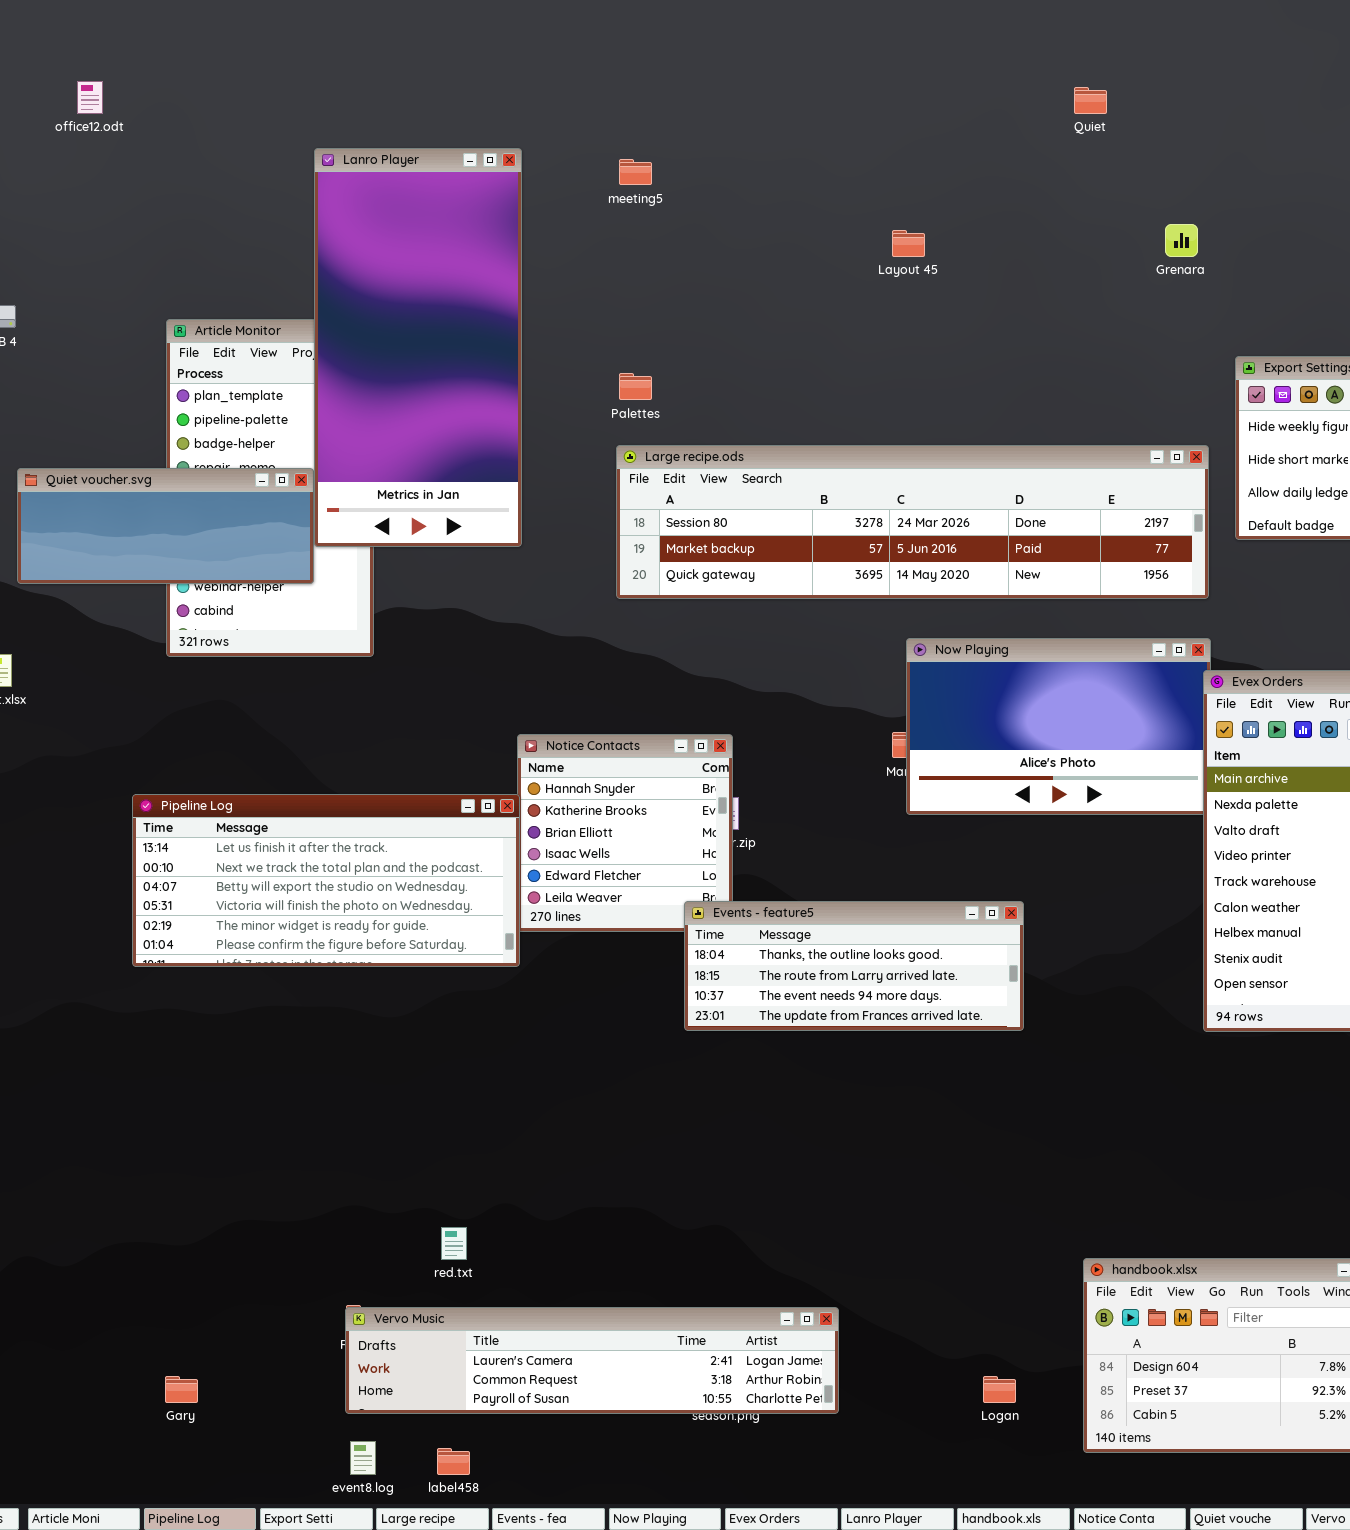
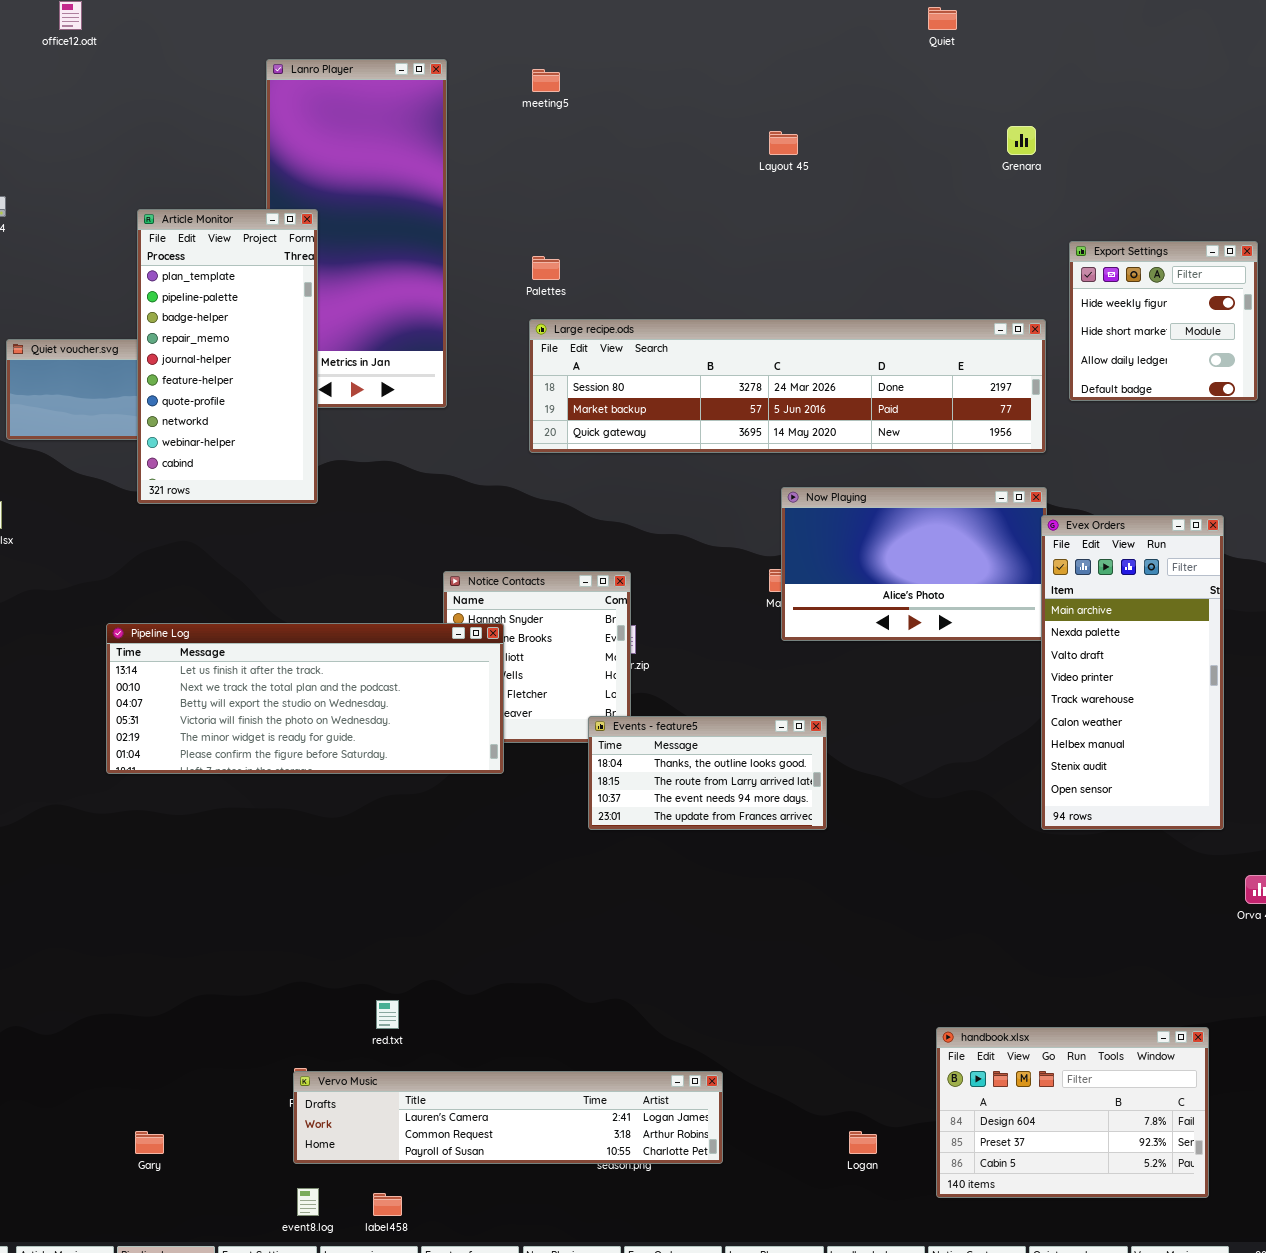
Article Monitor: [166,319,374,657] -> [137,209,318,504], raised
Pipeline Log: [132,794,520,967] -> [106,623,504,774], resized
Events - feature5: [684,901,1024,1031] -> [588,716,827,830], resized

